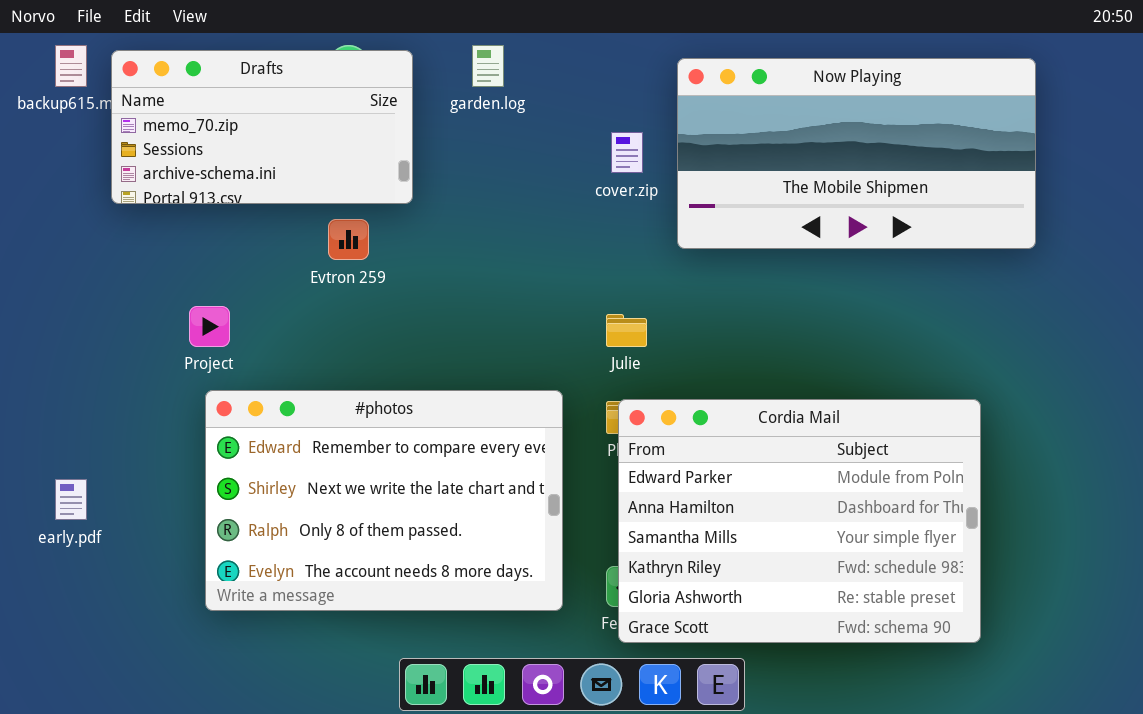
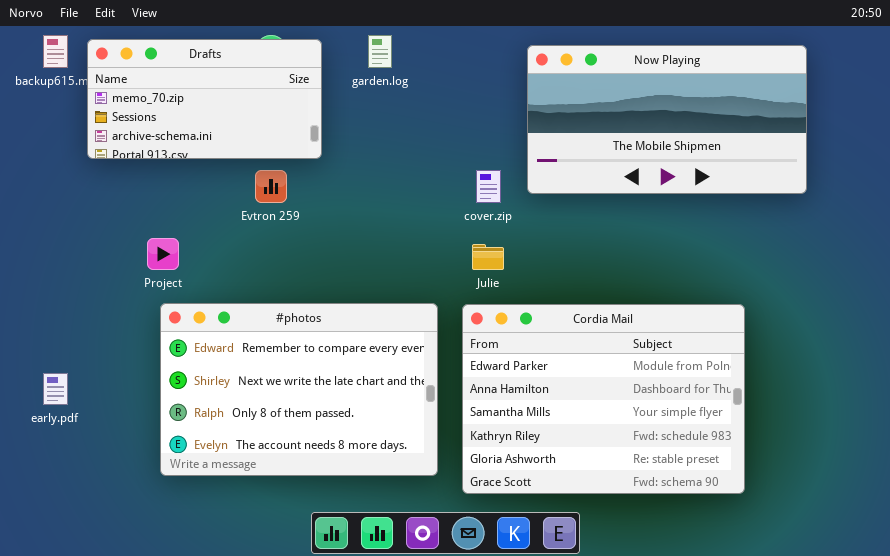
cover.zip: [611,132,643,173] -> [476,170,501,203], moved
Cordia Mail: [618,399,981,643] -> [462,304,745,494], moved

